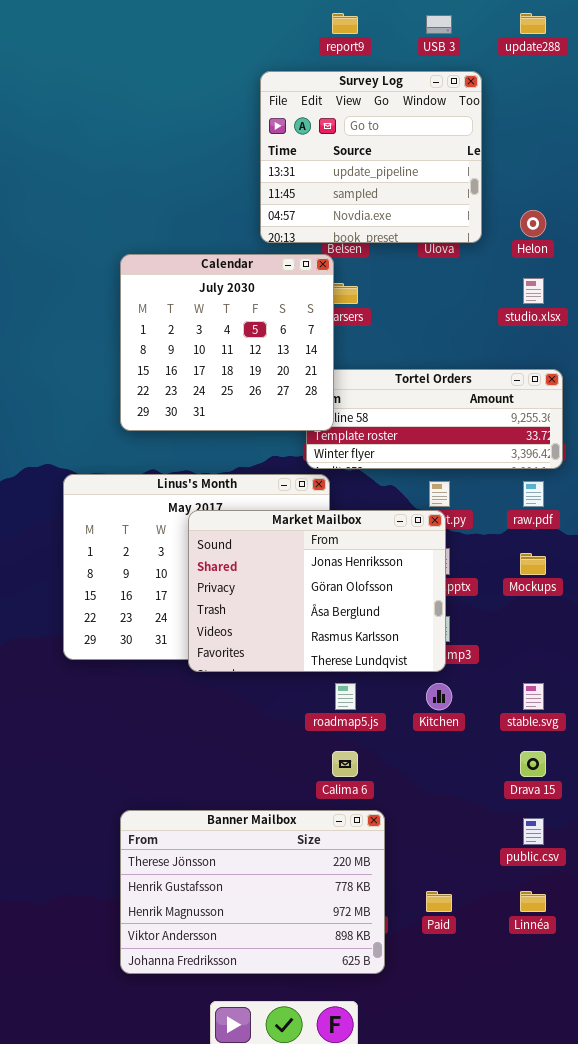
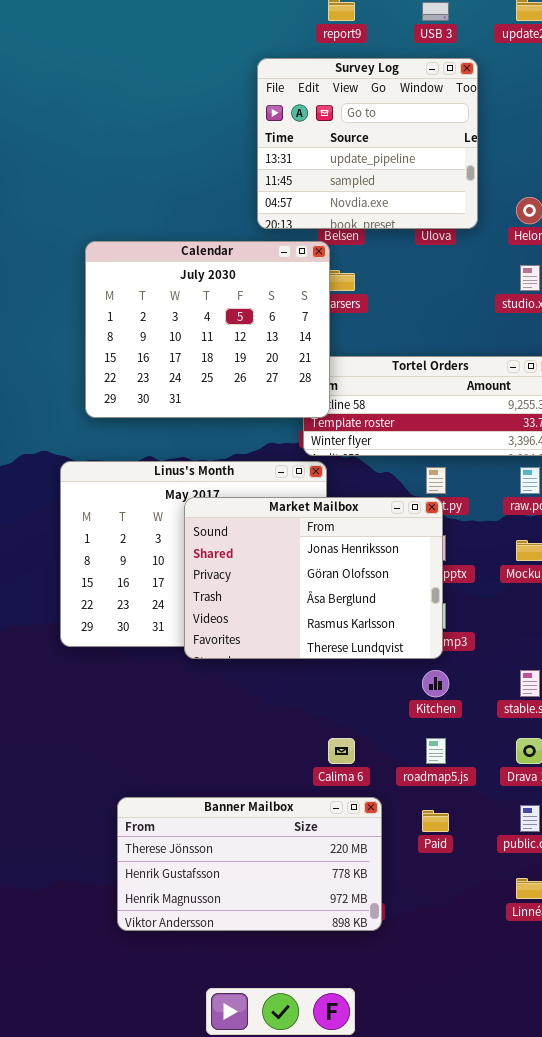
Calendar: [120,254,334,431] -> [85,241,330,418], resized
roadmap5.js: [335,683,356,710] -> [426,738,446,764], moved
Banner Mailbox: [120,810,385,974] -> [117,797,382,931], resized
Paid: [426,891,452,912] -> [422,810,449,832], moved

